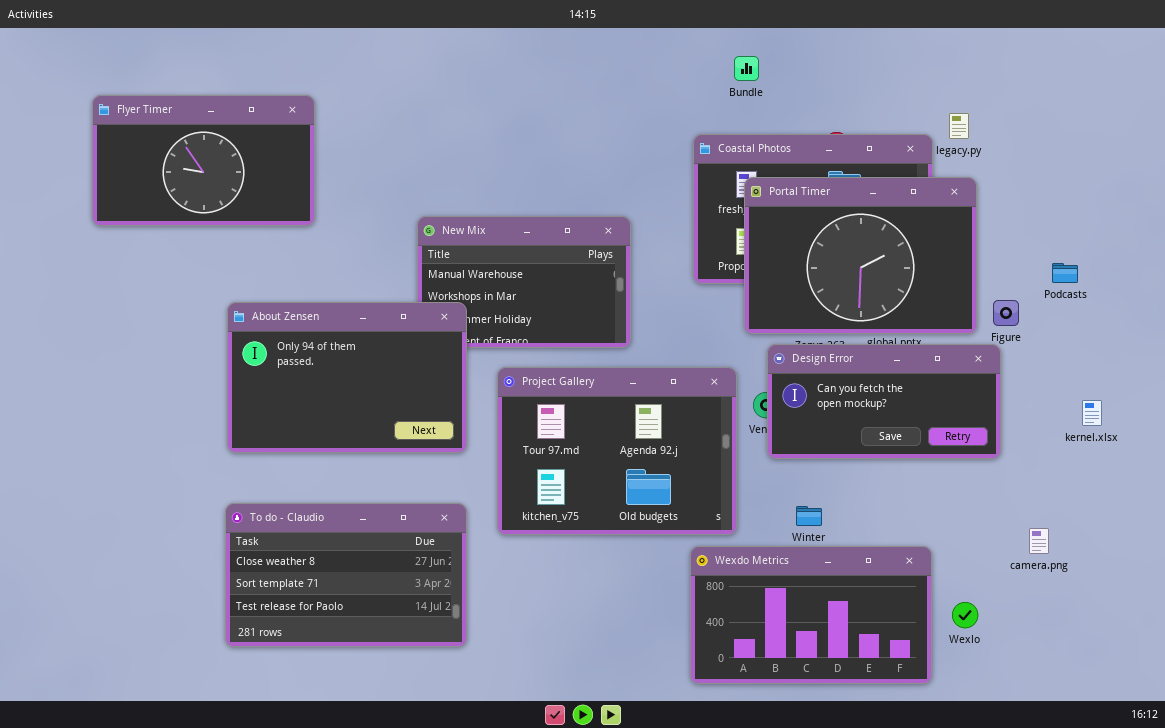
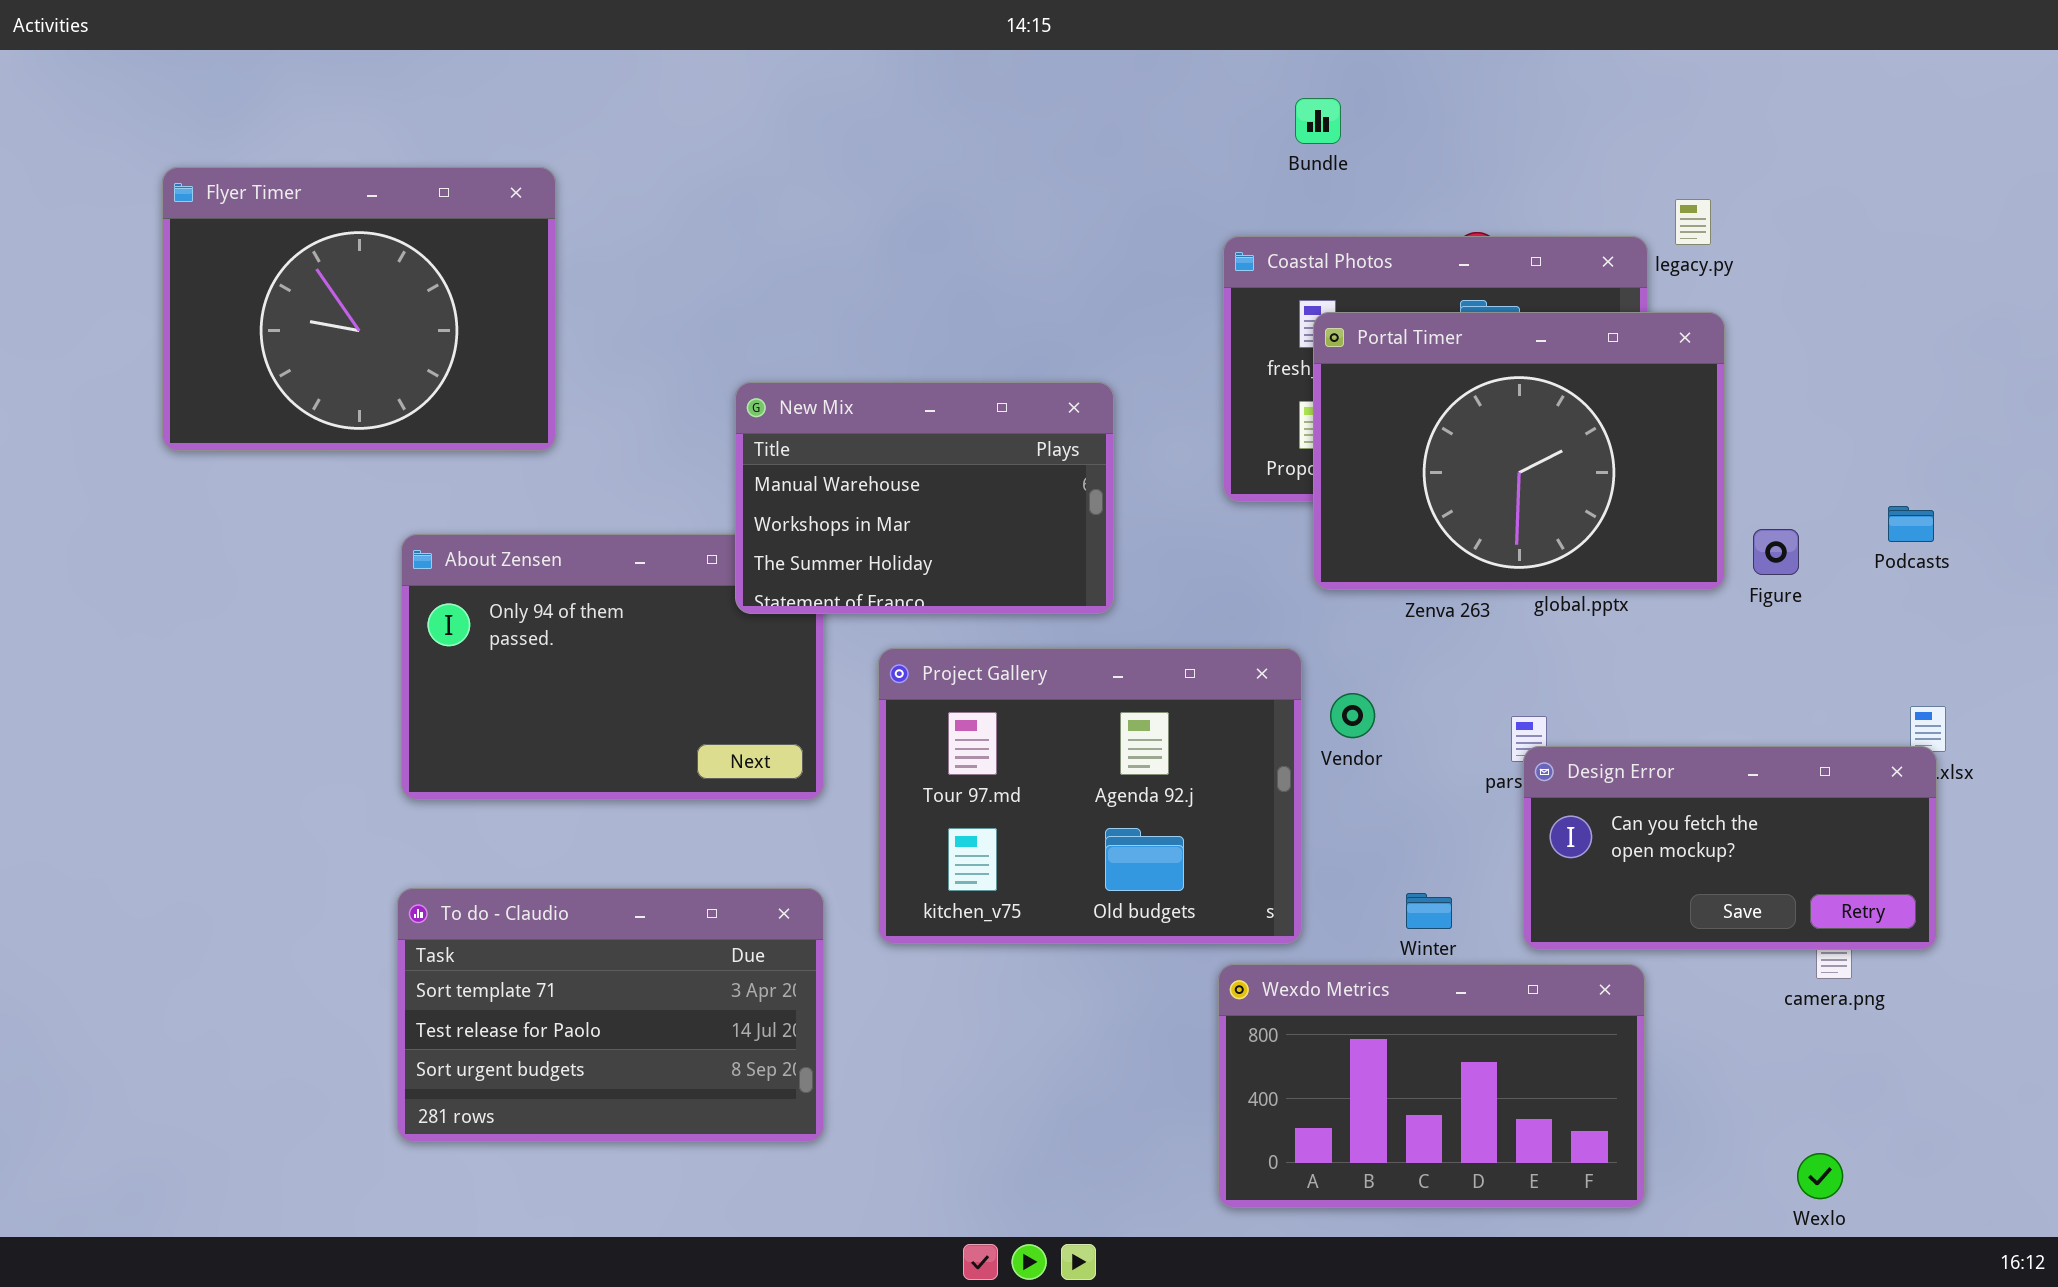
Flyer Timer: [92,95,315,226] -> [162,167,556,451], resized
New Mix: [417,216,631,348] -> [735,382,1114,614], raised
Podcasts: [1052,263,1078,283] -> [1888,506,1934,542], moved
Design Error: [767,344,1001,459] -> [1523,746,1937,950], moved
To do - Claudio: [225,503,467,647] -> [397,888,824,1142], scrolled down 1 row
Wexlo: [952,602,978,628] -> [1797,1153,1843,1199], moved

